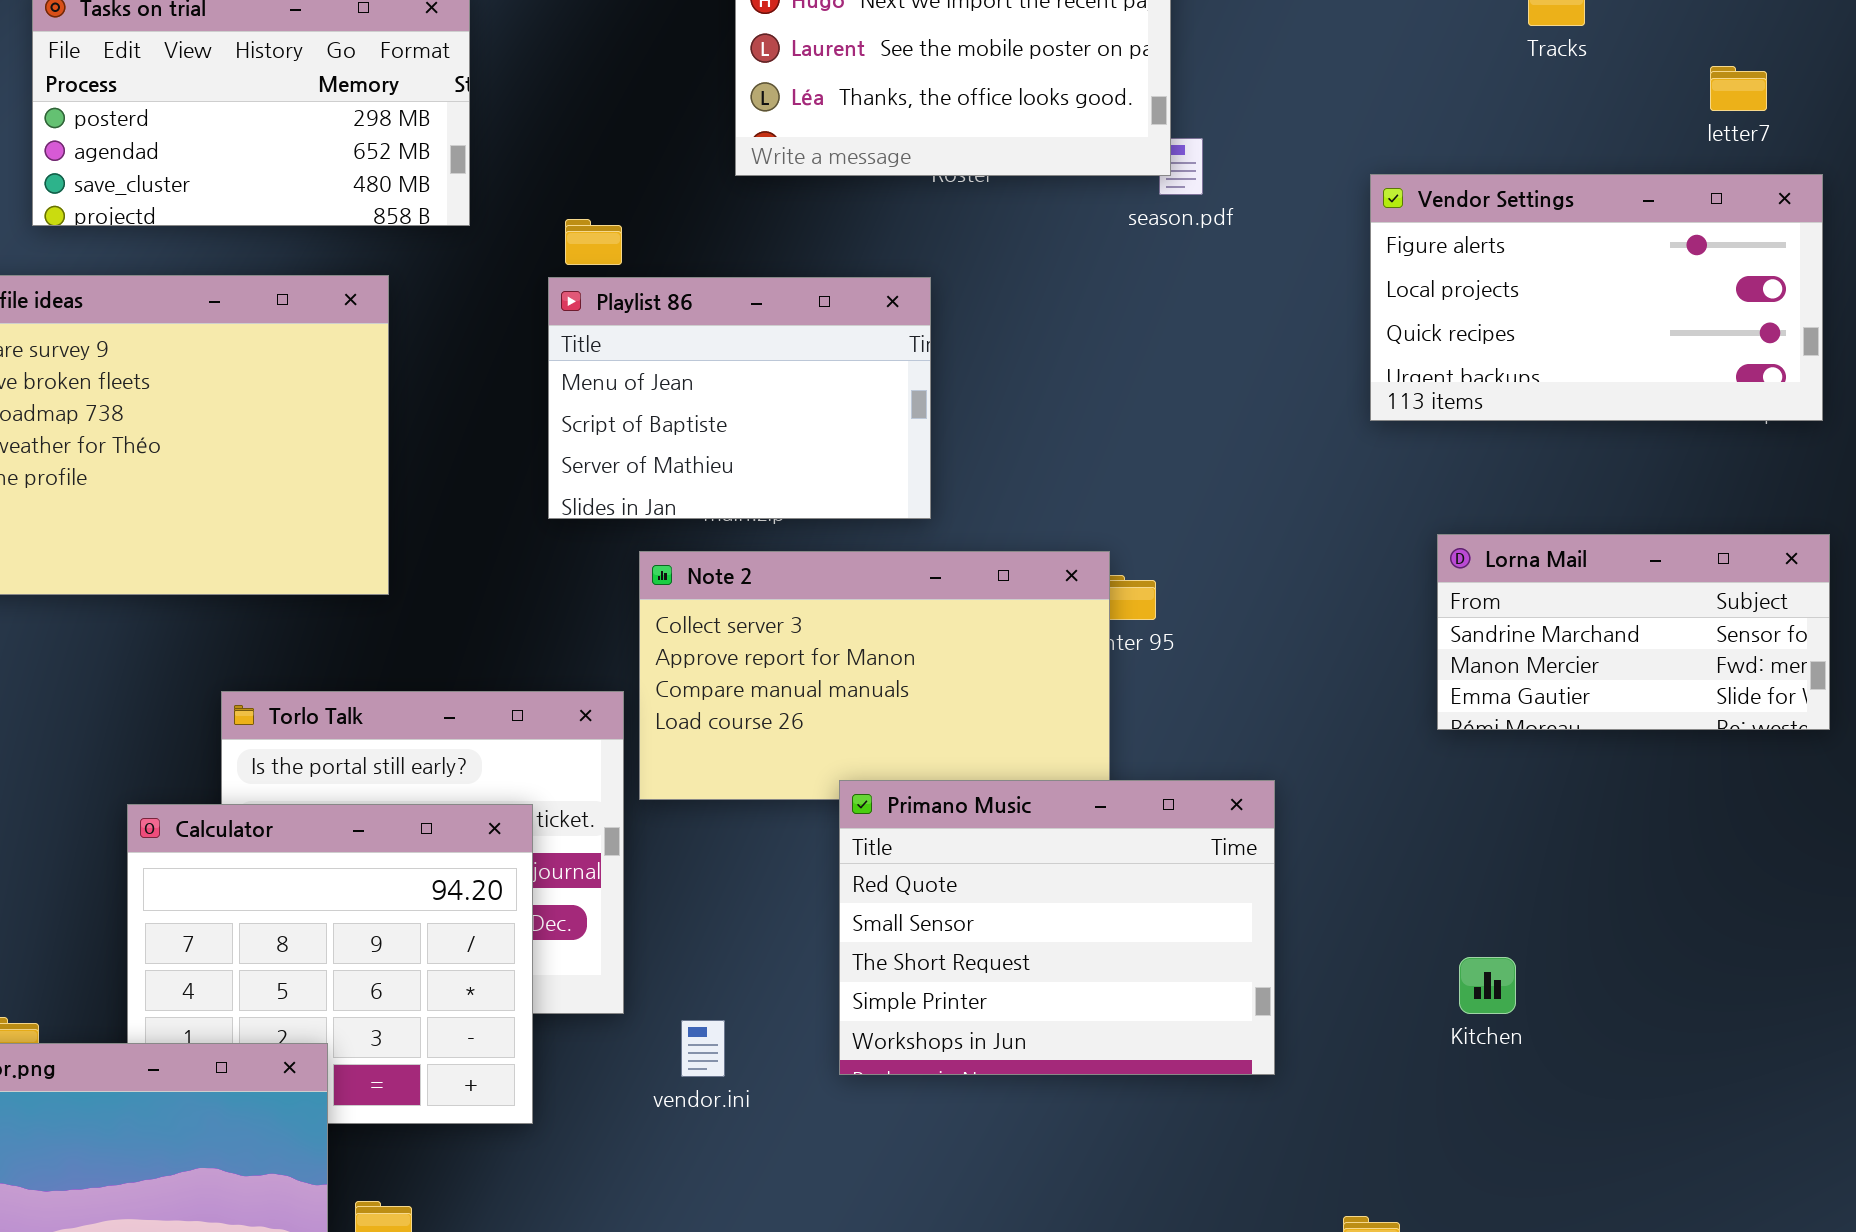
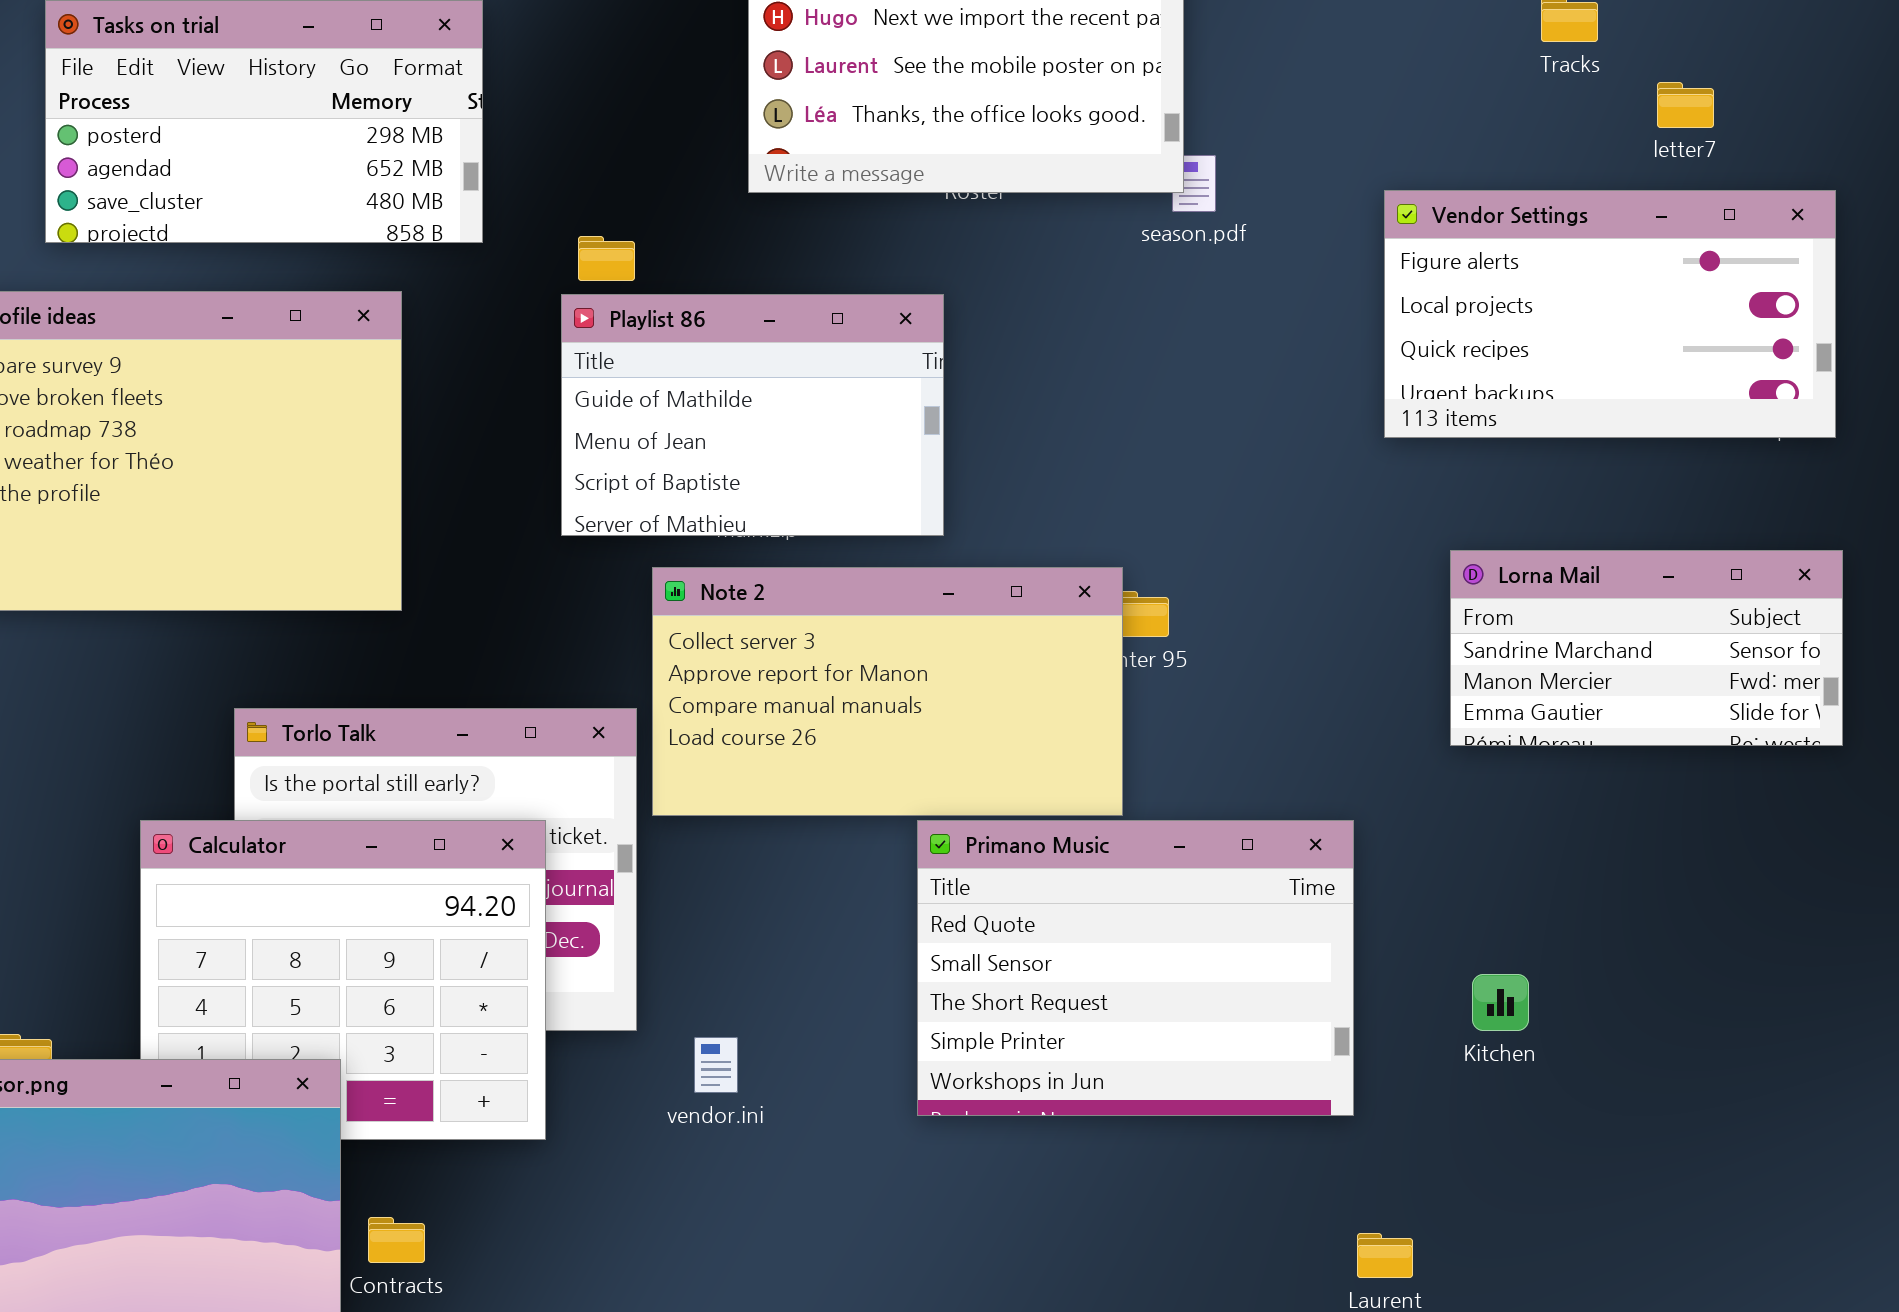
letter7: [1710,66,1767,111] -> [1657,82,1714,128], moved
Playlist 86: [548,277,931,519] -> [561,294,944,536], scrolled up 1 row
Primano Music: [839,780,1275,1075] -> [917,820,1354,1116], moved

